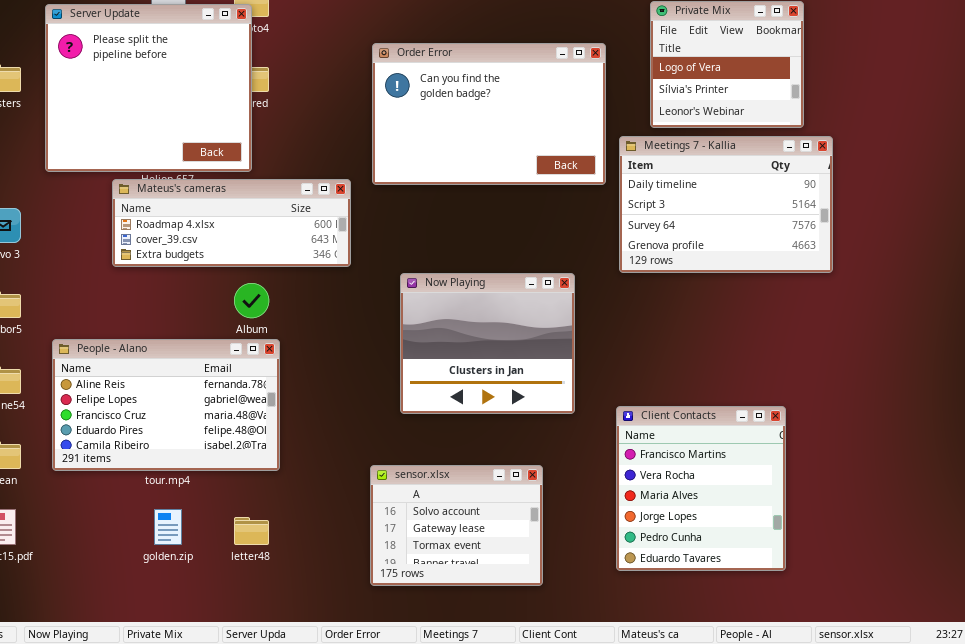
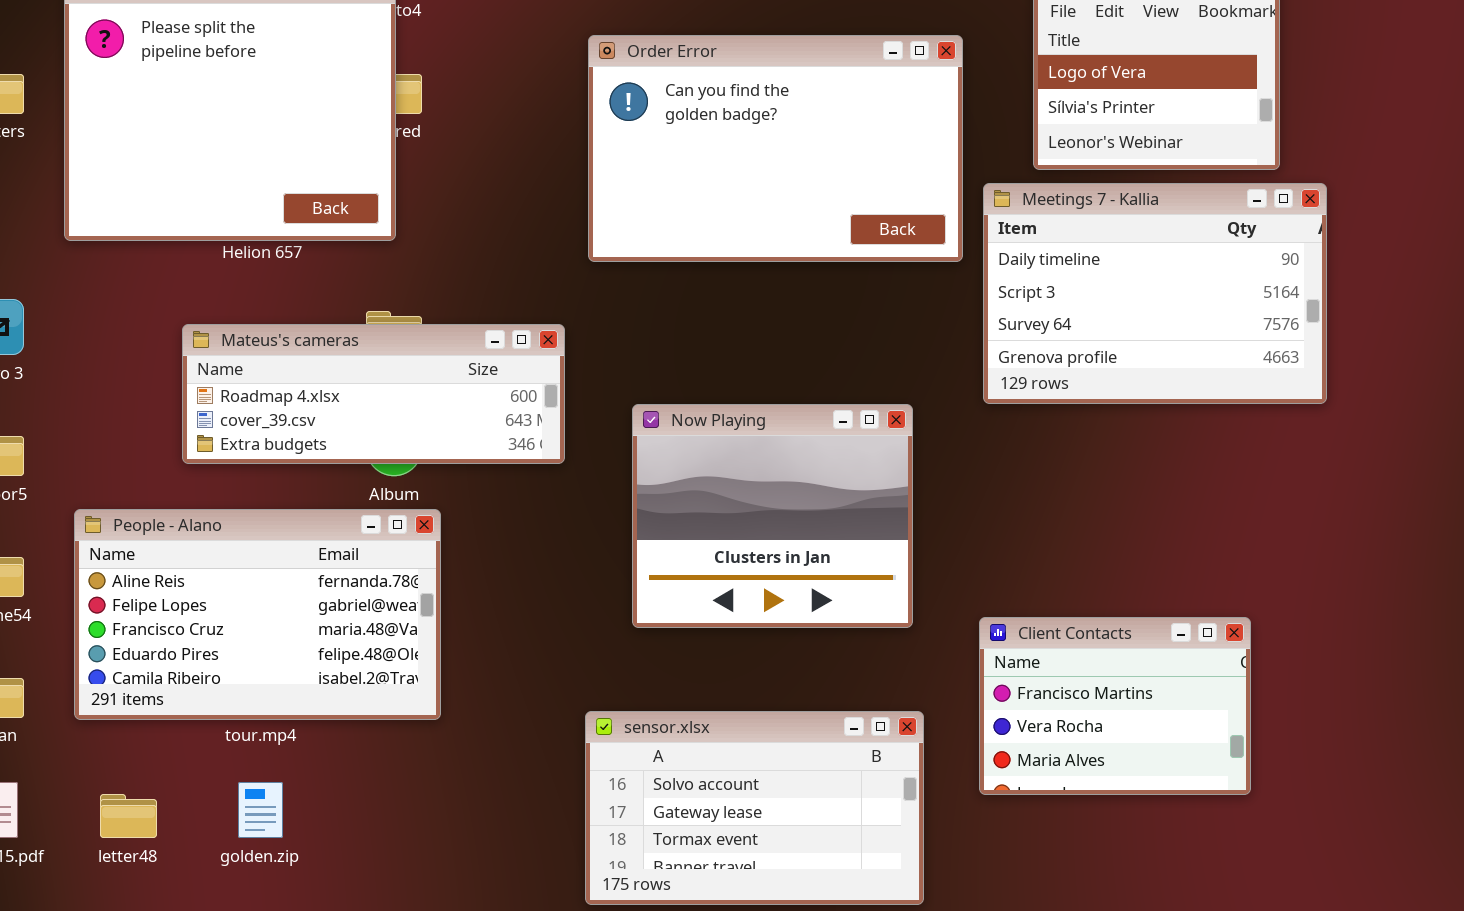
Mateus's cameras: [112,179,351,267] -> [182,324,565,464], moved
Client Contacts: [616,406,786,571] -> [979,617,1251,795], resized
sensor.xlsx: [370,465,543,586] -> [585,711,924,905], resized
letter48: [234,517,269,545] -> [100,794,157,838], moved

